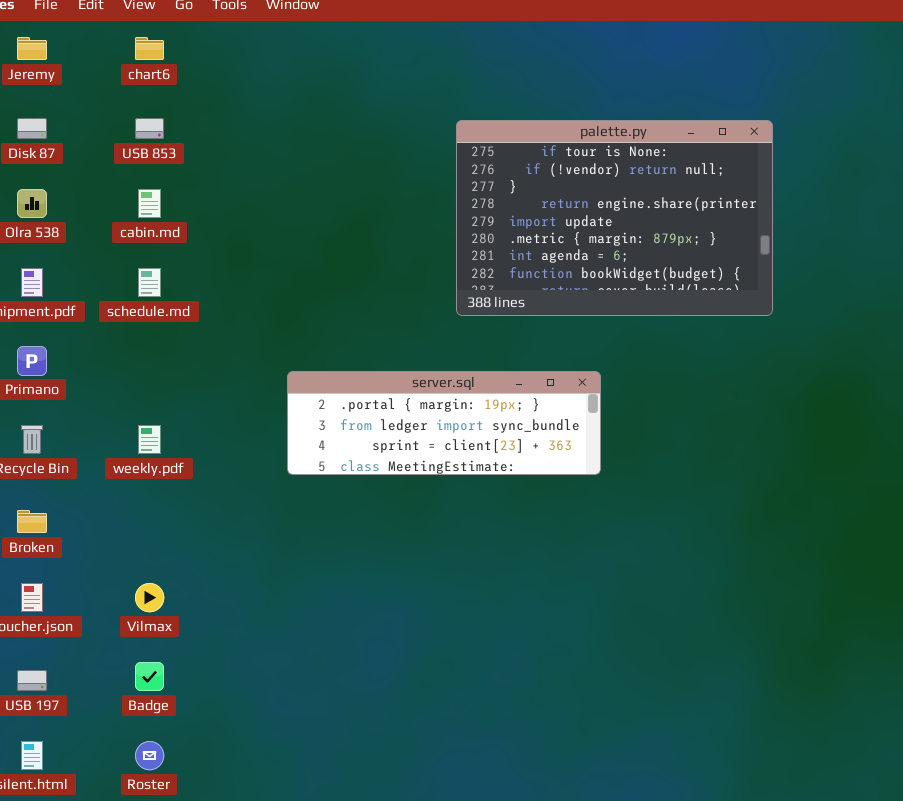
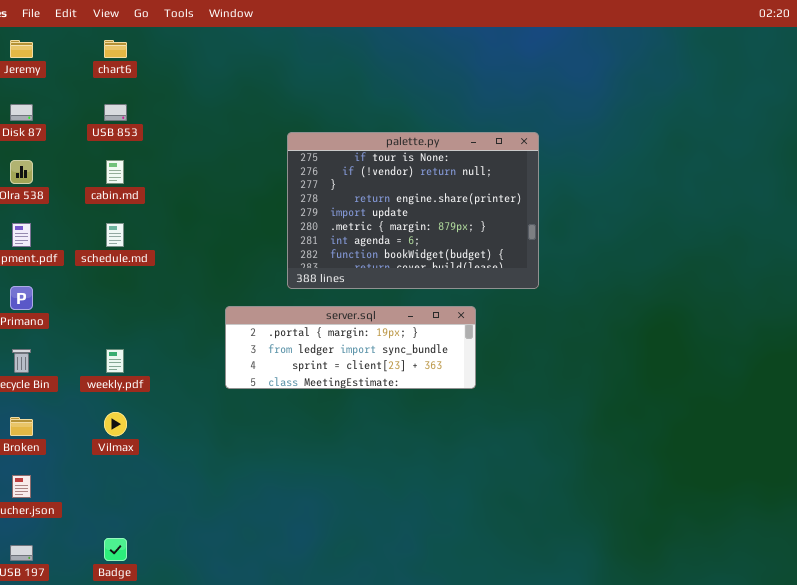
palette.py: [456,120,773,316] -> [287,132,539,289], moved
Vilmax: [135,583,164,612] -> [104,412,127,436], moved

